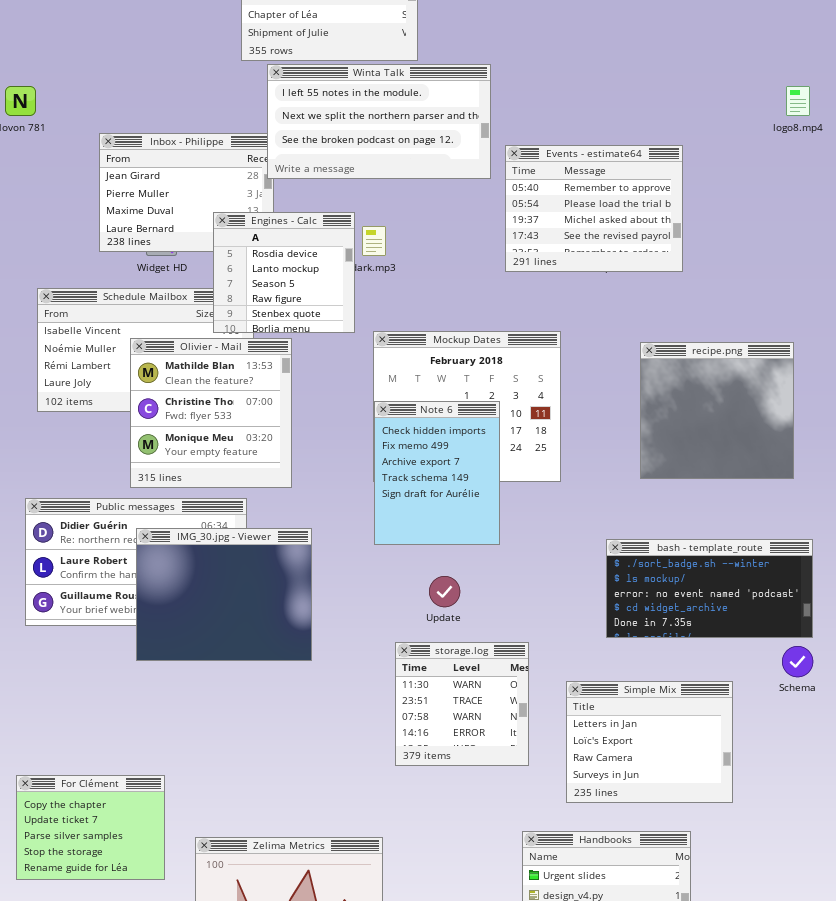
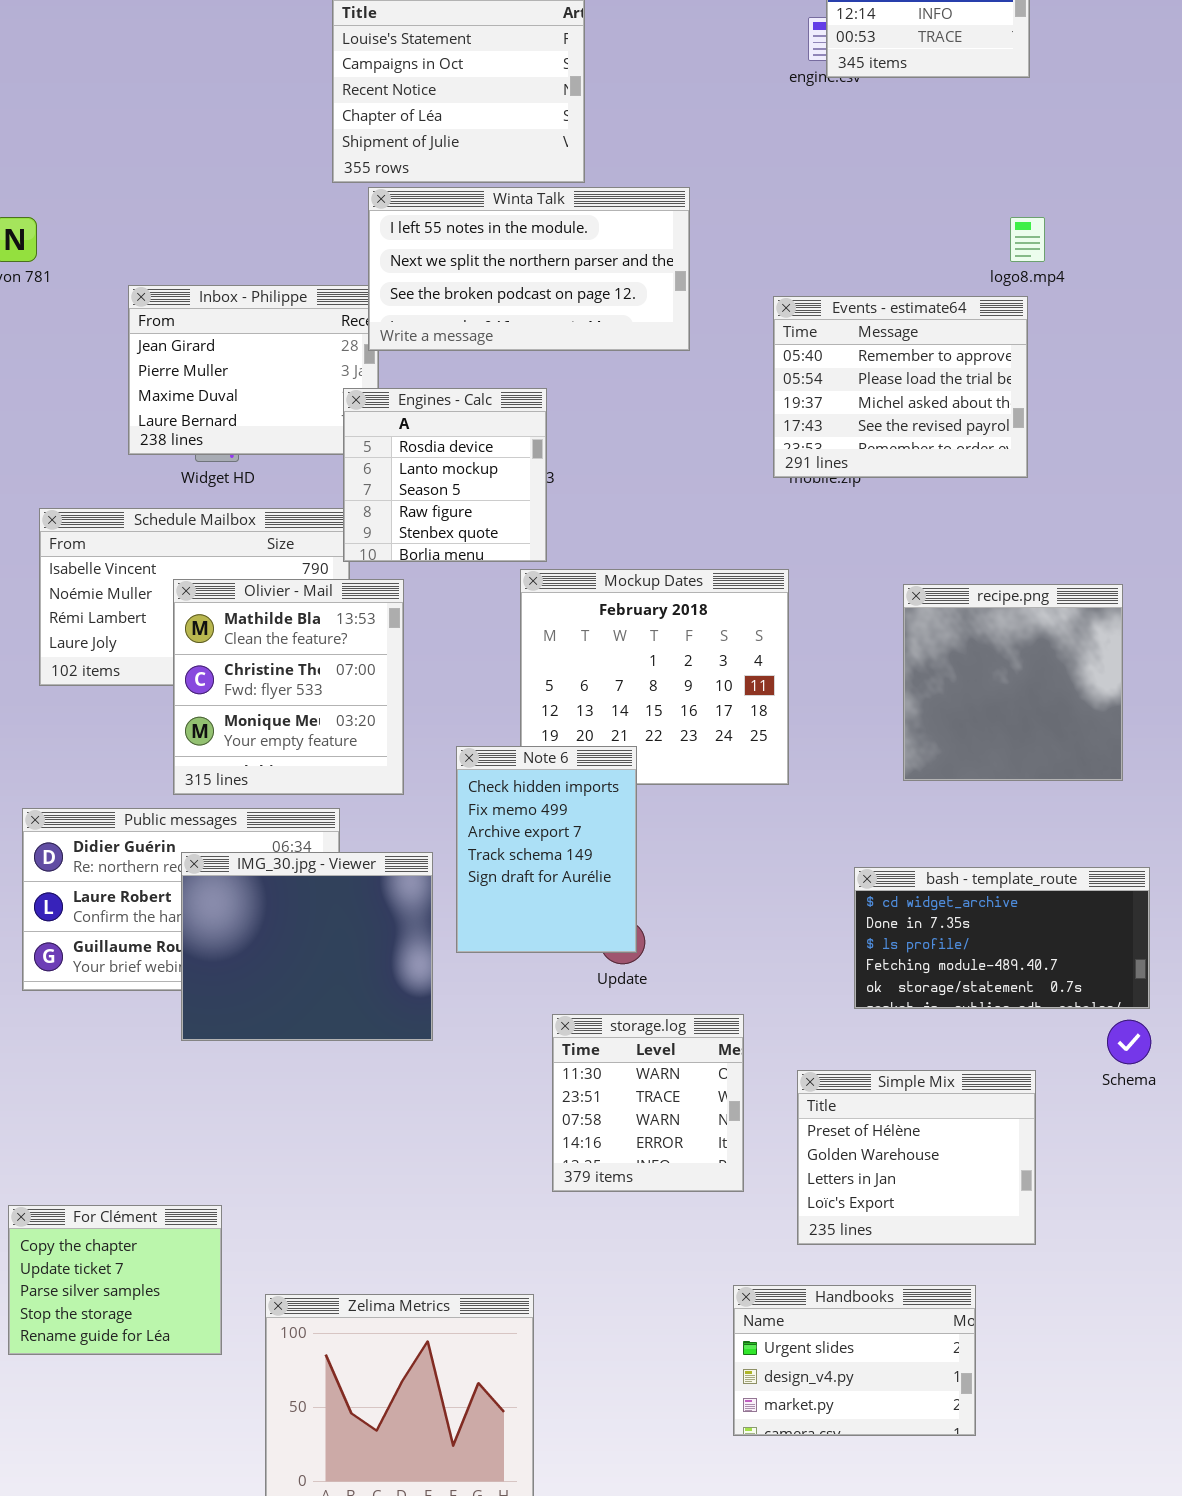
logo8.mp4: [786,86,810,116] -> [1010,217,1045,262], moved
Events - estimate64: [505,145,683,272] -> [773,296,1028,478], moved
Engines - Calc: [213,212,355,333] -> [343,388,547,562], moved
Note 6: [374,401,500,545] -> [456,746,637,953], moved
bash - template_route: [606,539,813,638] -> [854,867,1150,1009], scrolled down 3 rows
Simple Mix: [566,681,733,803] -> [797,1070,1036,1245], scrolled up 2 rows

